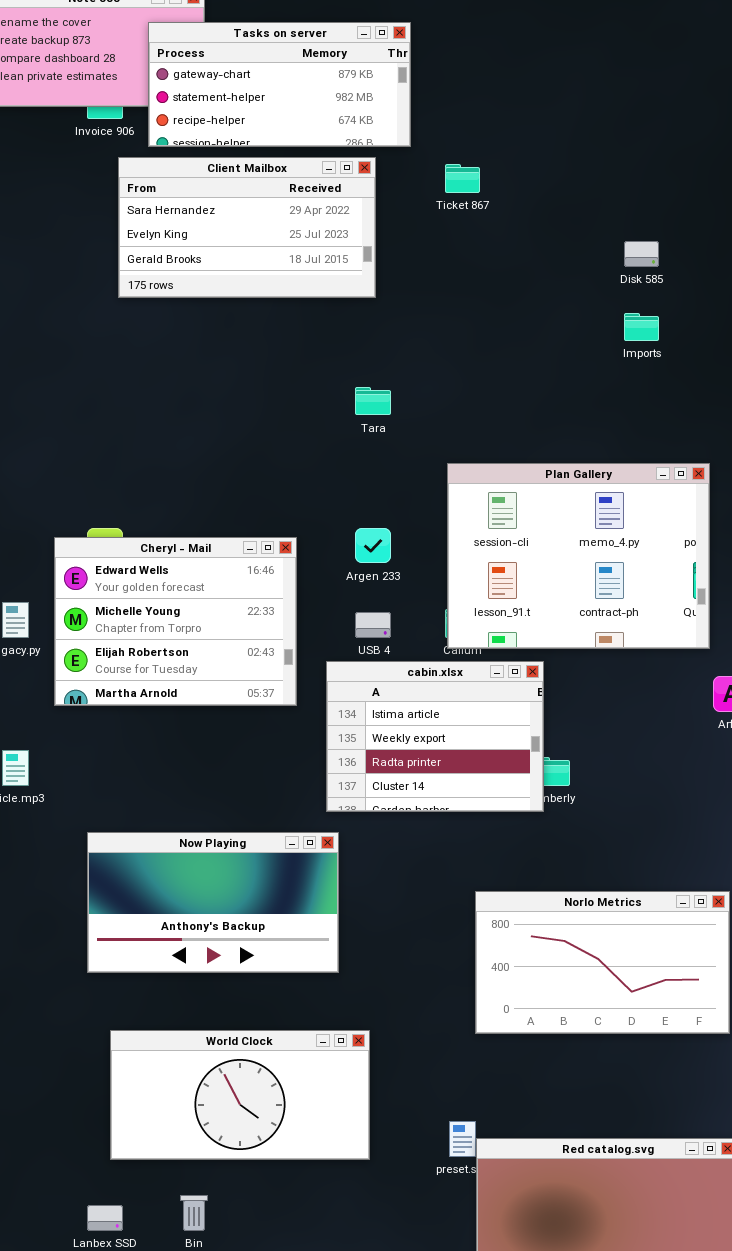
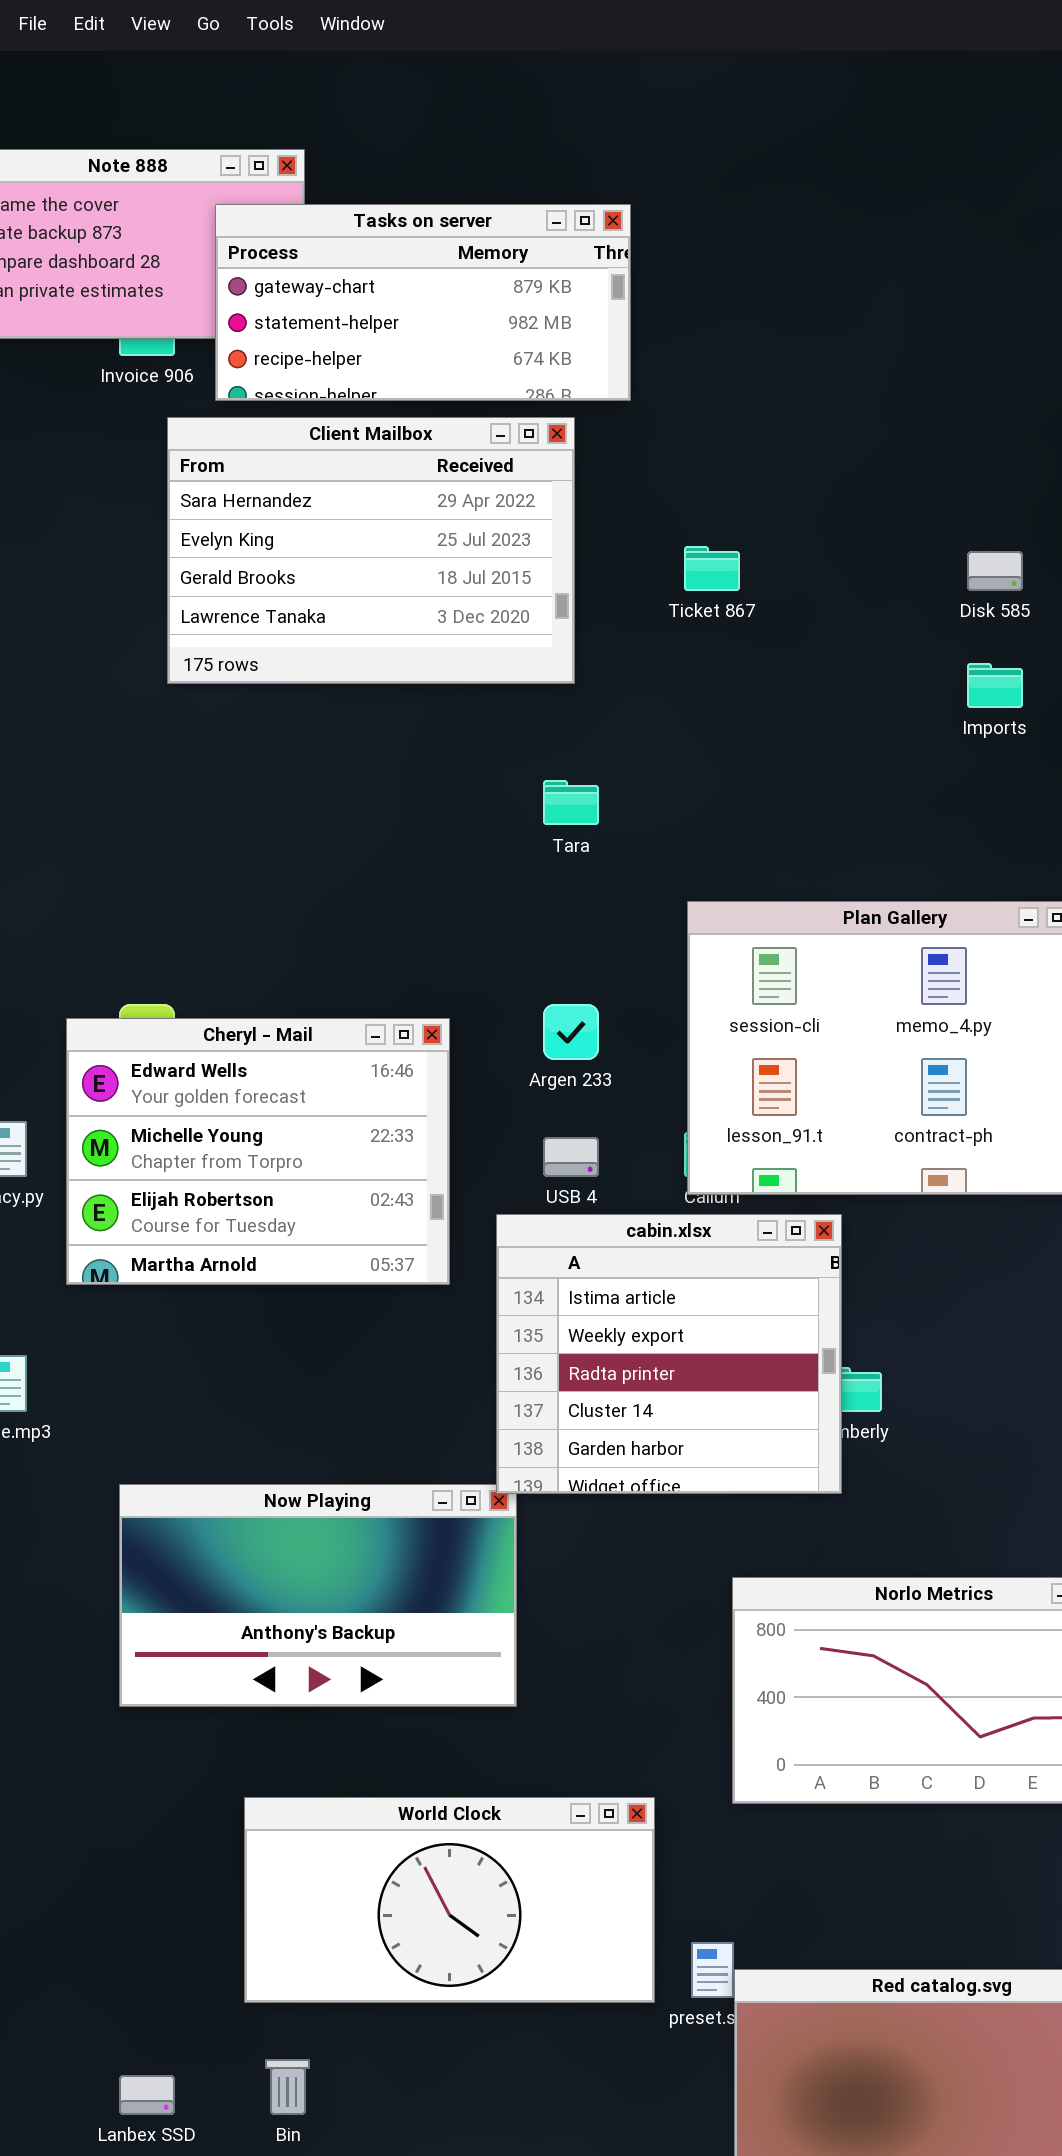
Client Mailbox: [118,157,376,298] -> [167,417,575,684], resized
Ticket 867: [445,164,480,193] -> [684,546,740,591], moved
cabin.xlsx: [326,661,544,812] -> [496,1214,842,1494], resized
World Clock: [110,1030,370,1160] -> [244,1797,655,2003], moved

